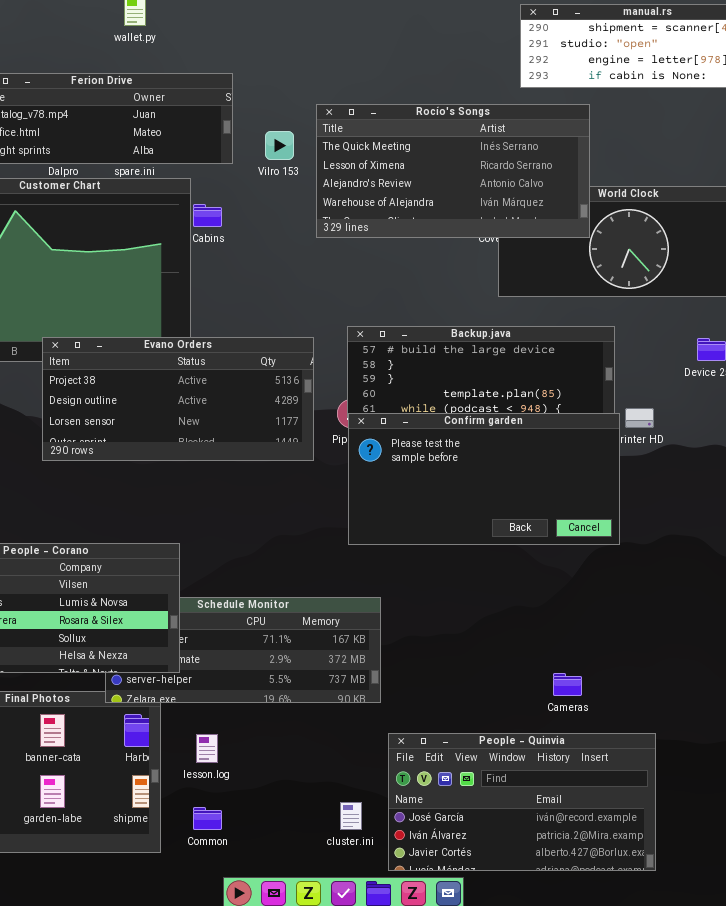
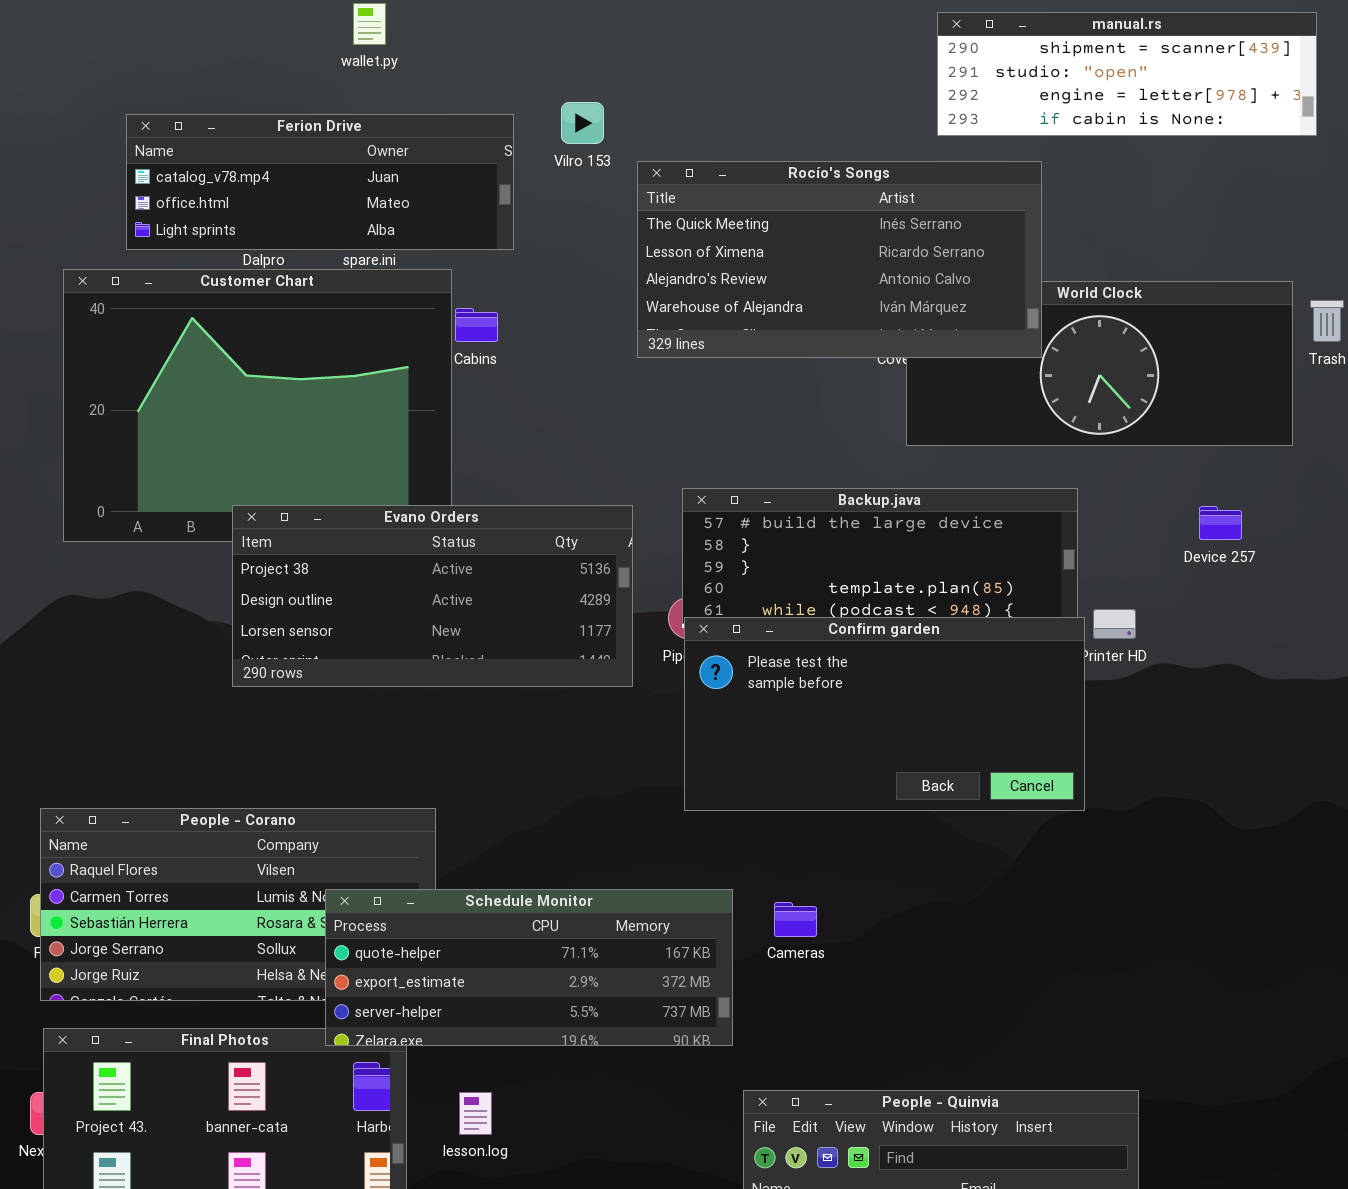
Vilro 153: [265,131,294,160] -> [561,102,604,144], moved
Schedule Monitor: [105,597,381,703] -> [325,889,733,1046], raised
Cameras: [553,673,582,696] -> [774,902,817,937], moved

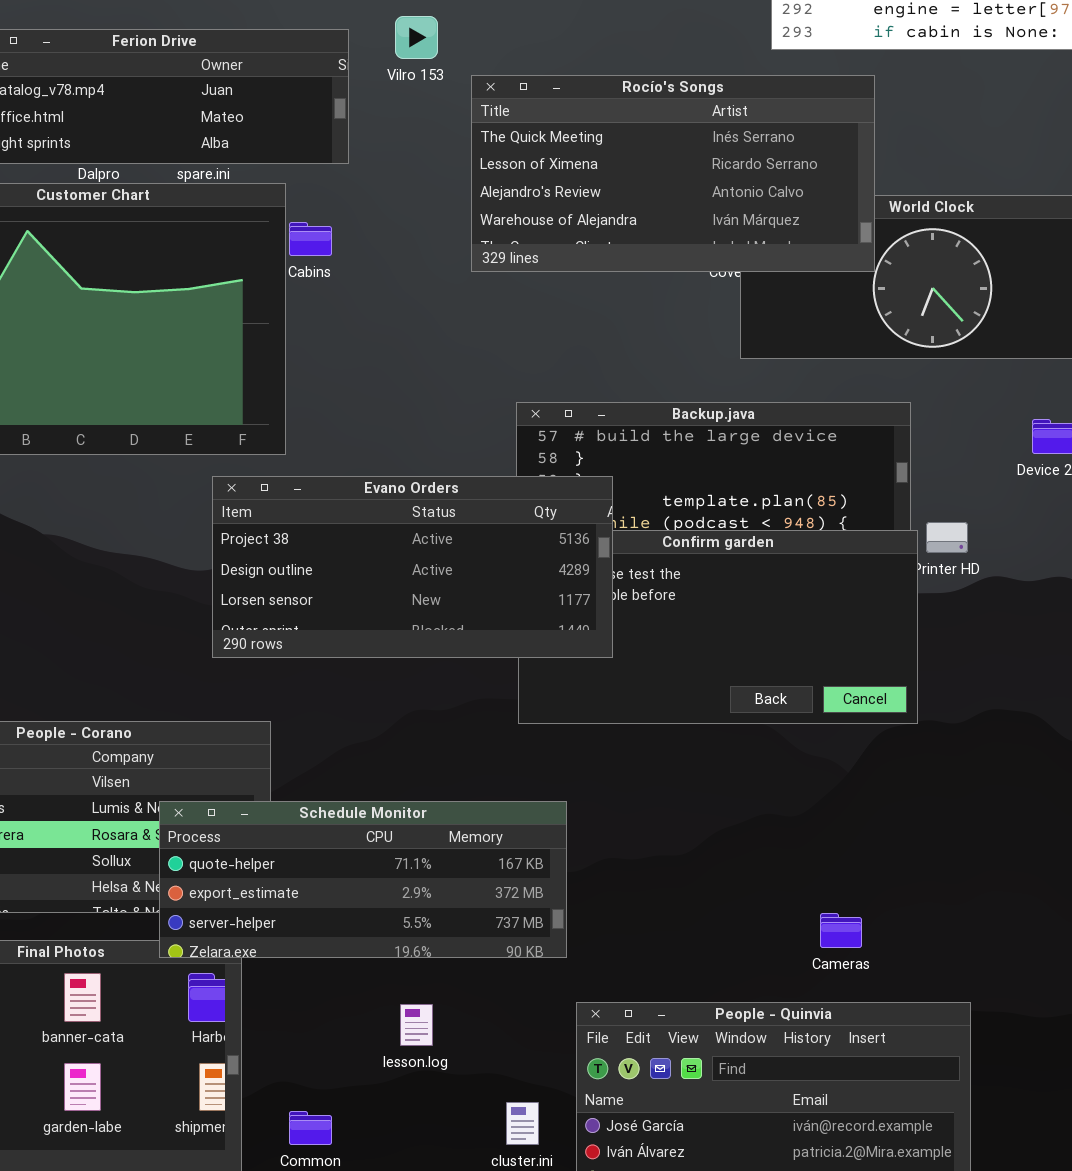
Evano Orders: [232,505,633,687] -> [212,476,613,658], moved
Cameras: [774,902,817,937] -> [820,913,862,948], moved
lesson.log: [459,1092,492,1135] -> [400,1004,433,1046], moved

